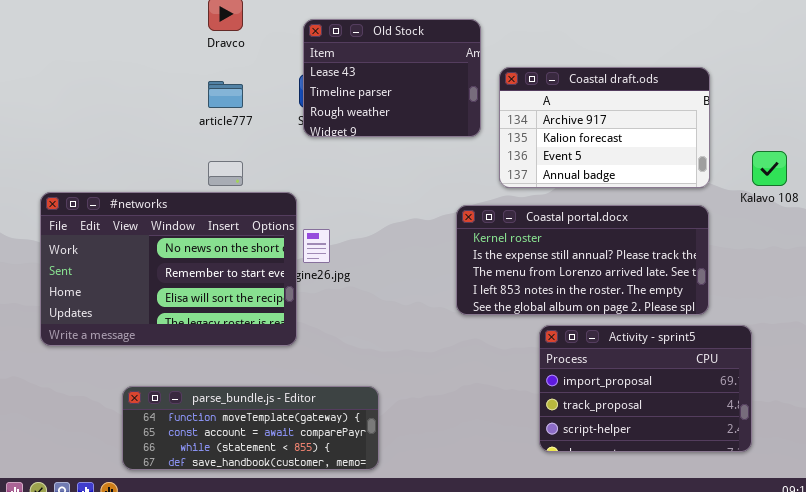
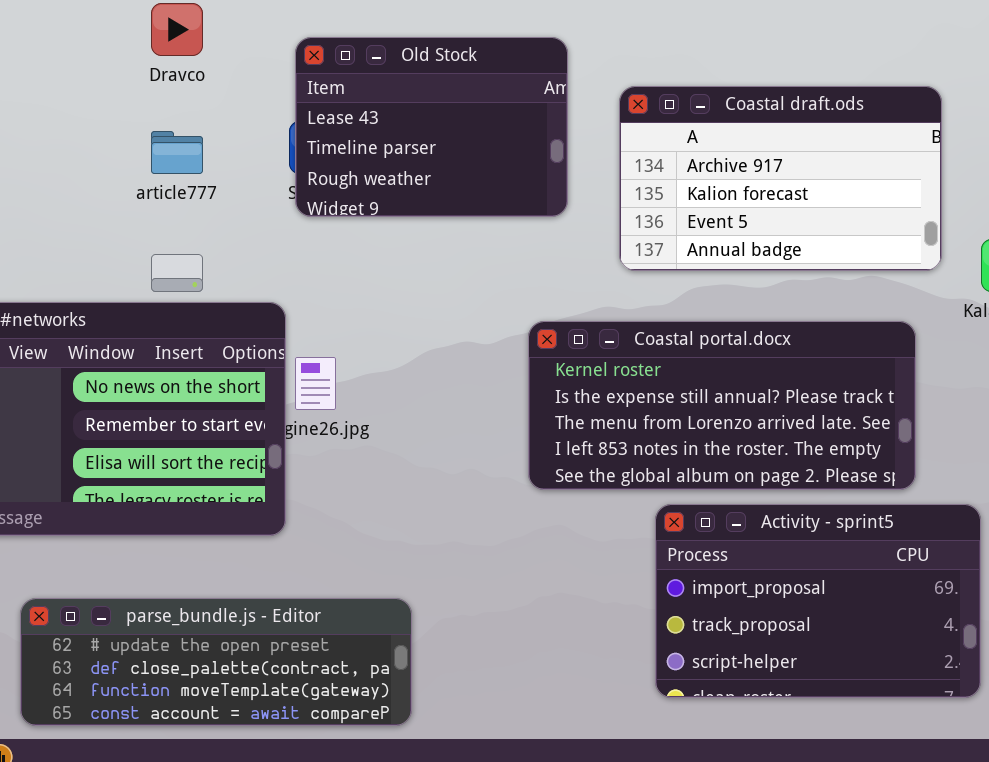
Coastal draft.ods: [499,67,710,188] -> [619,86,942,271], moved
parse_bundle.js - Editor: [122,386,379,470] -> [20,598,412,726], scrolled up 2 rows

